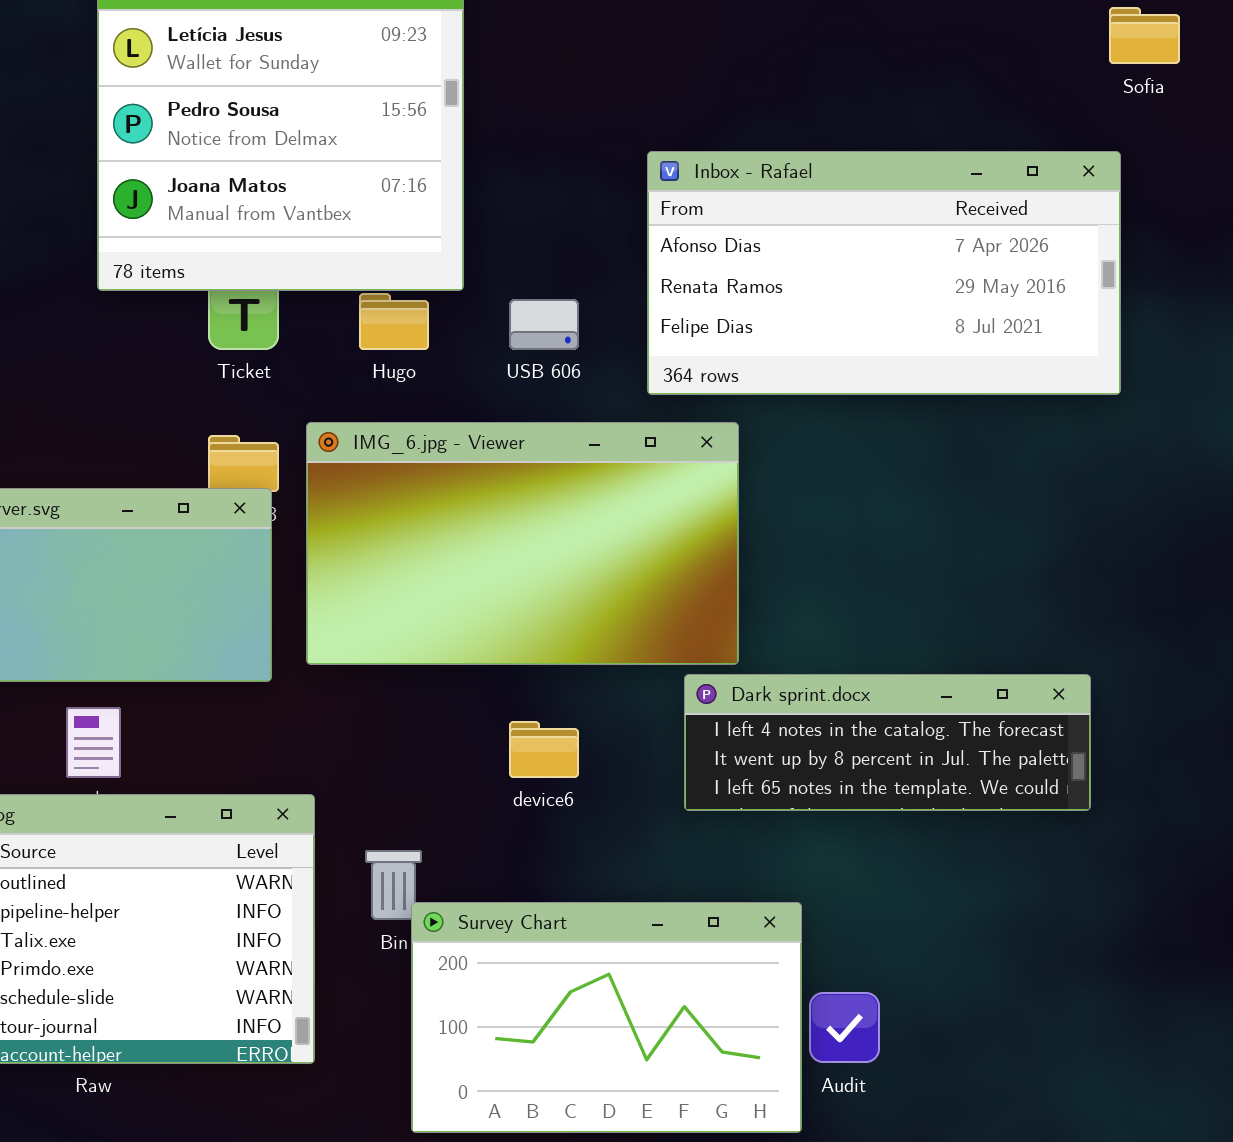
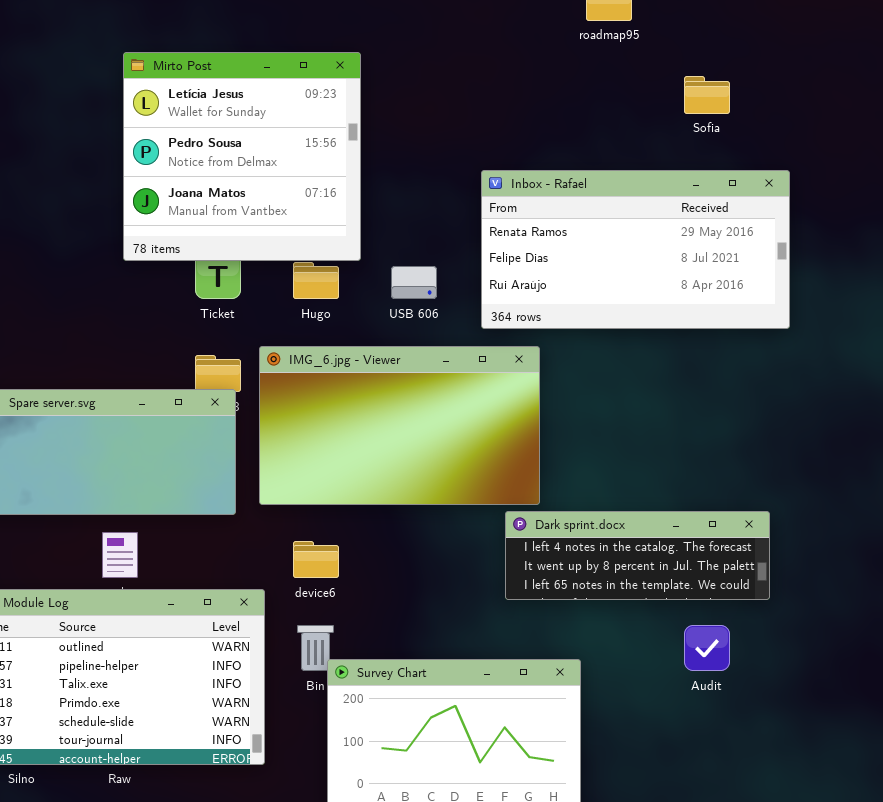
Sofia: [1109,7,1180,64] -> [684,76,730,114], moved
Inbox - Rafael: [647,151,1121,395] -> [481,170,790,329], scrolled down 1 row
device6: [509,721,579,778] -> [293,541,339,578], moved
Audit: [809,992,880,1063] -> [684,625,730,671], moved

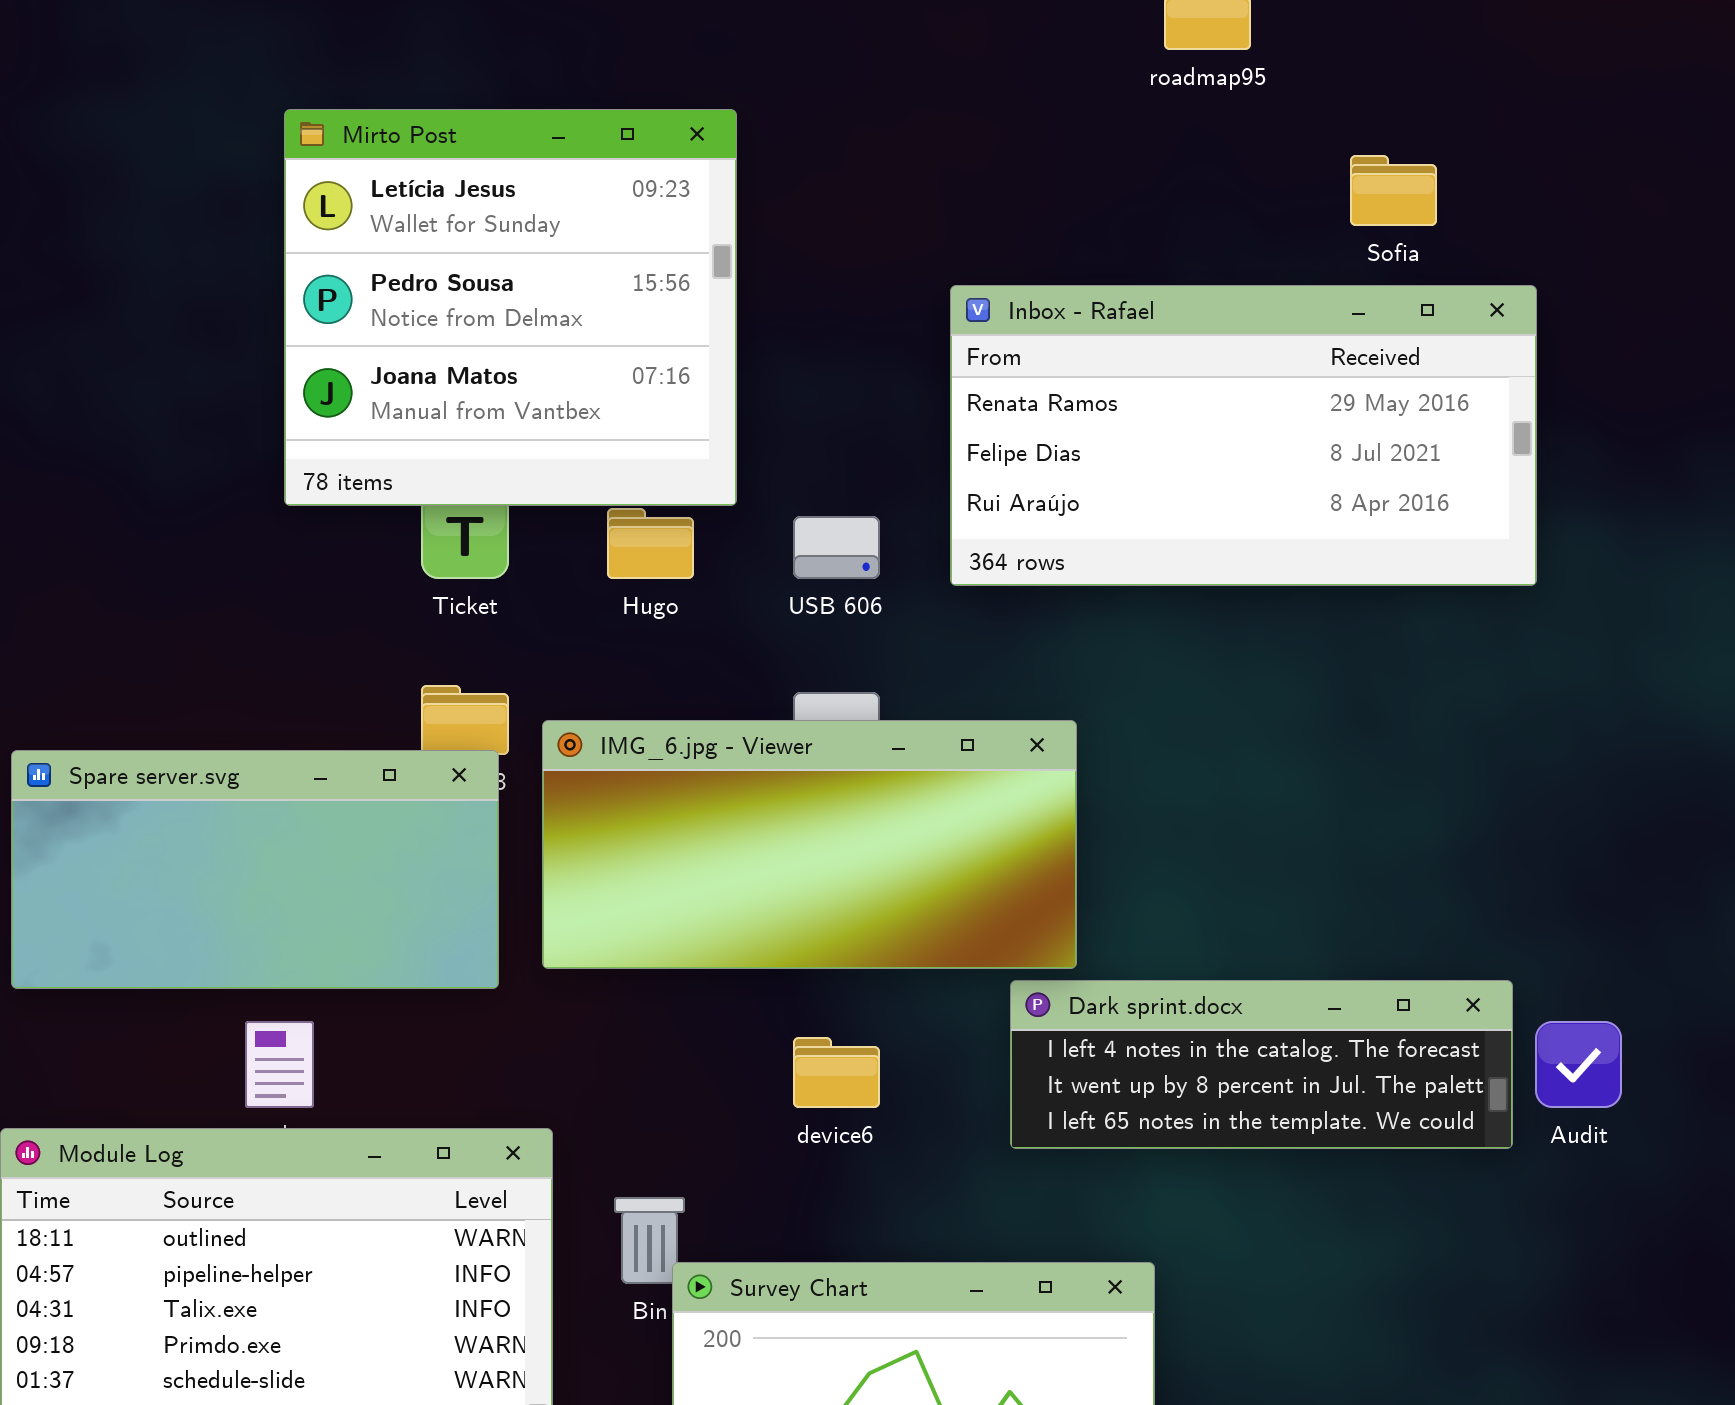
Inbox - Rafael: [481,170,790,329] -> [950,285,1537,586], moved
IMG_6.jpg - Viewer: [259,346,540,505] -> [542,720,1077,969], resized
device6: [293,541,339,578] -> [793,1037,880,1108], moved
Audit: [684,625,730,671] -> [1535,1021,1622,1108], moved

